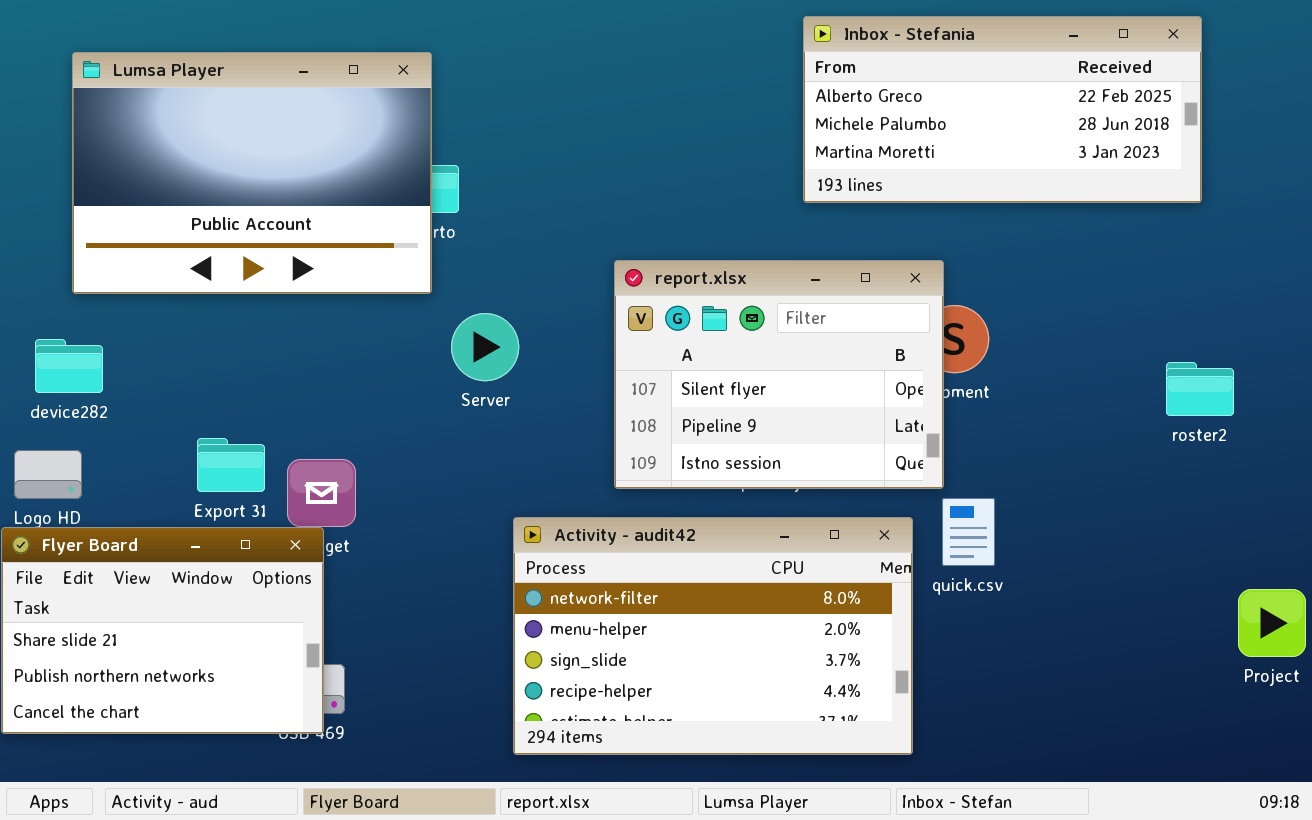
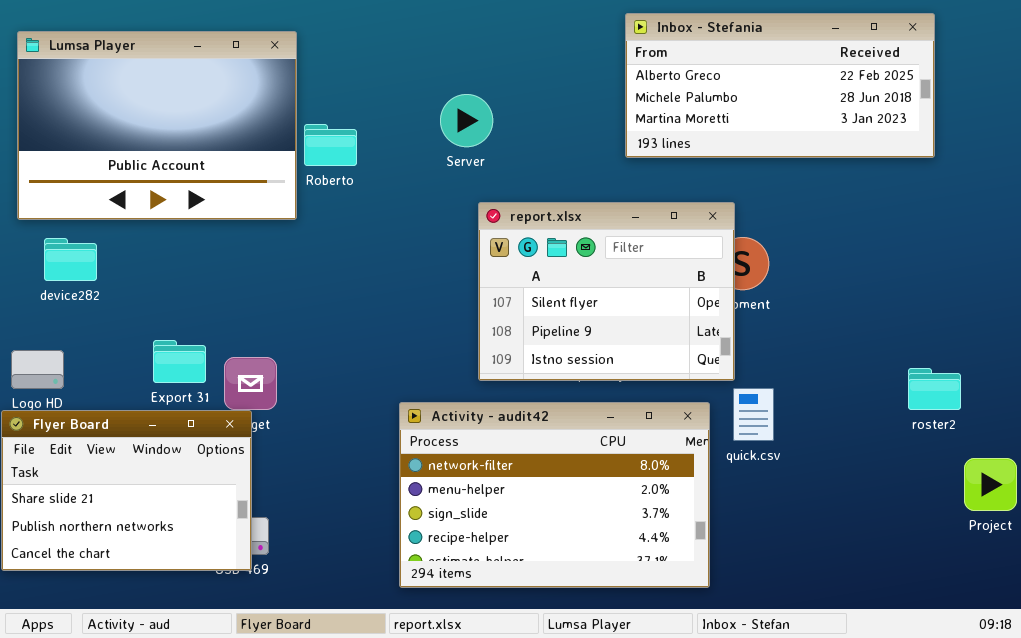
Lumsa Player: [72,52,432,294] -> [17,31,297,220], moved
Server: [451,313,519,381] -> [440,94,493,147], moved
device282: [35,339,103,393] -> [44,238,97,281], moved
roster2: [1166,362,1234,416] -> [908,368,961,410], moved

